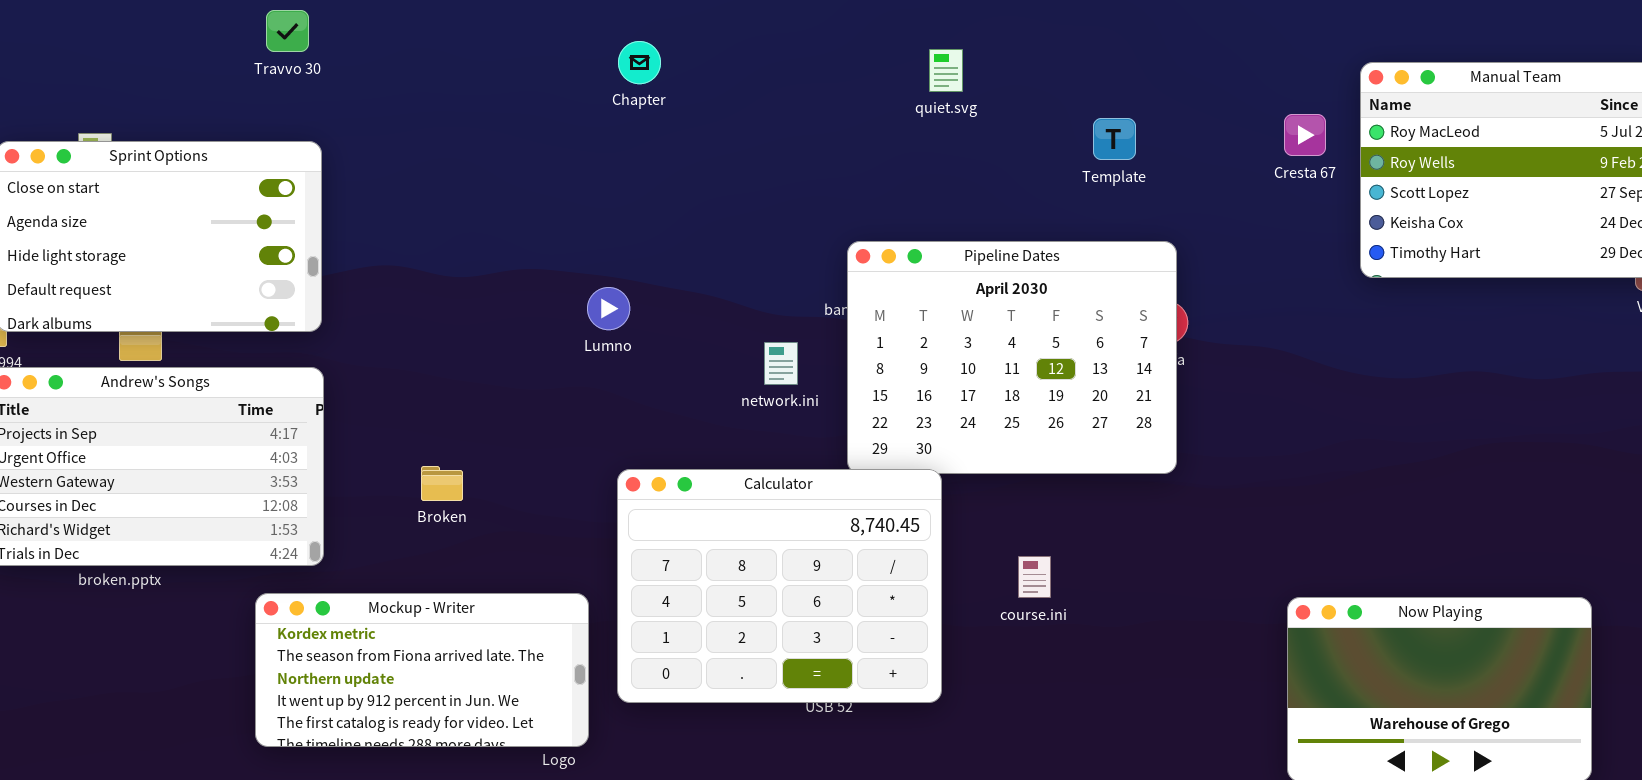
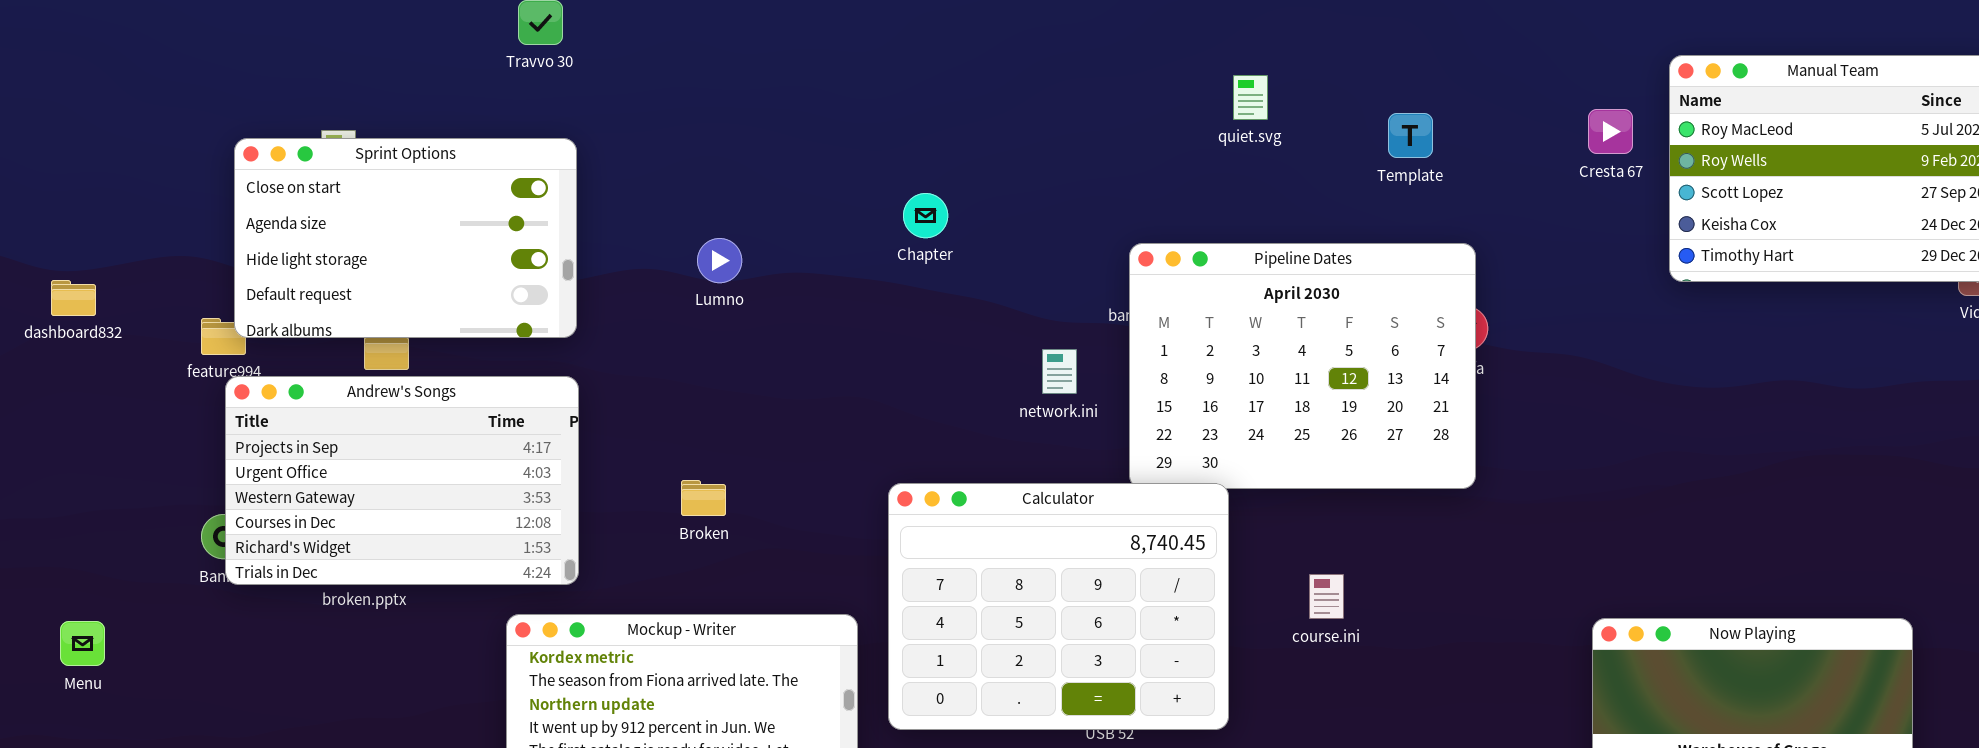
Chapter: [618,41,661,84] -> [903,193,948,238], moved
quiet.svg: [929,49,963,92] -> [1233,75,1268,120], moved
Lumno: [587,287,630,330] -> [697,238,742,283], moved

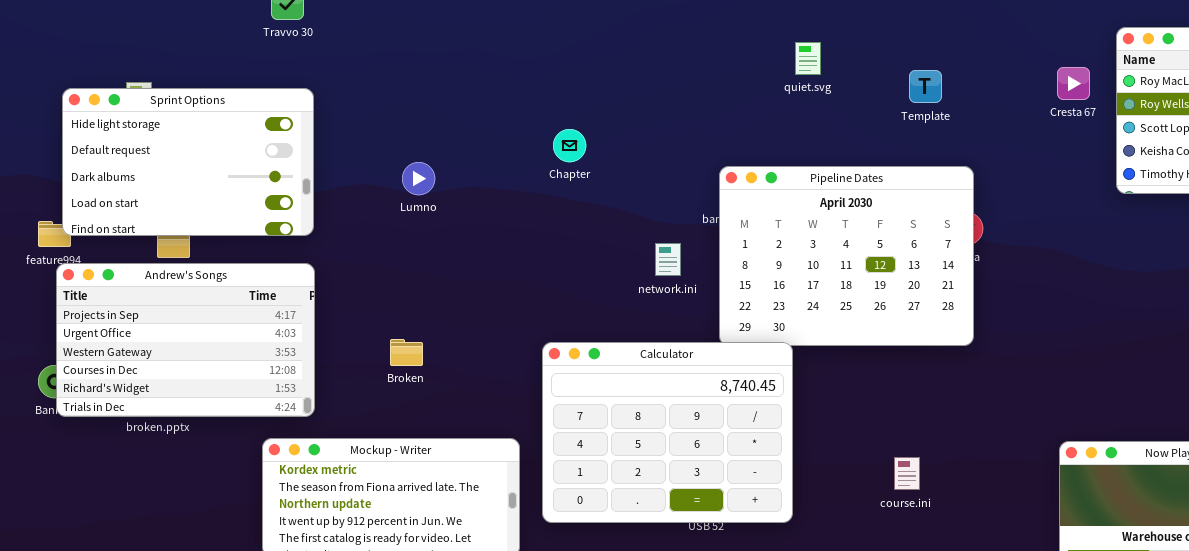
Sprint Options: [234,138,577,338] -> [62,88,314,236], scrolled down 2 rows
course.ini: [1309,574,1344,619] -> [894,457,920,490], moved

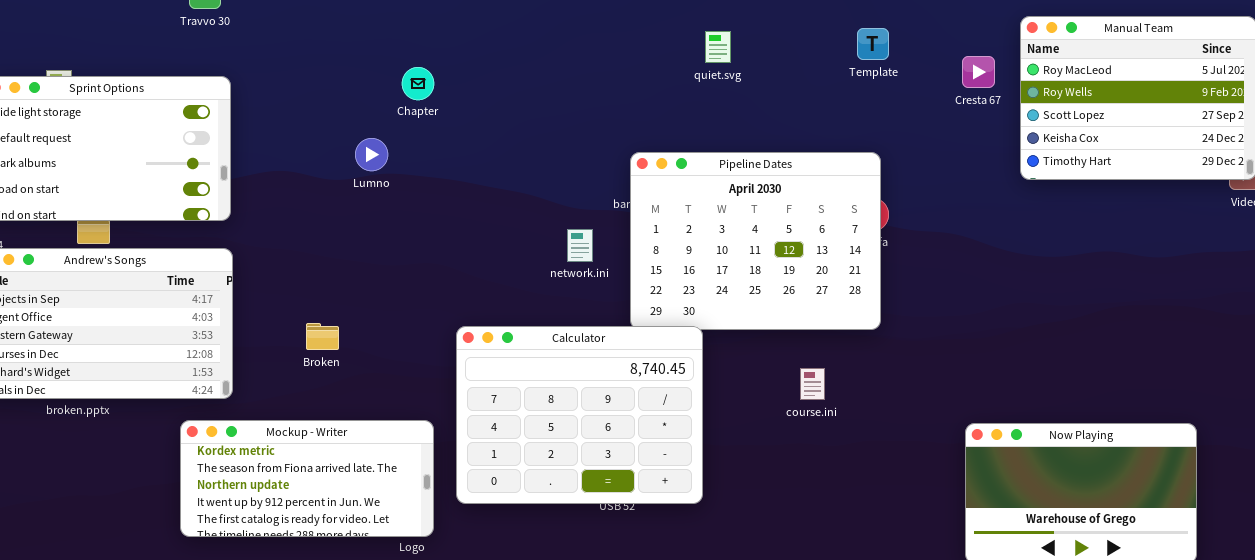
Template: [909,70,942,103] -> [857,28,889,60], moved
Chapter: [553,129,586,162] -> [402,67,434,100], moved
Lumno: [402,162,435,195] -> [355,138,388,171], moved
course.ini: [894,457,920,490] -> [800,368,825,400], moved

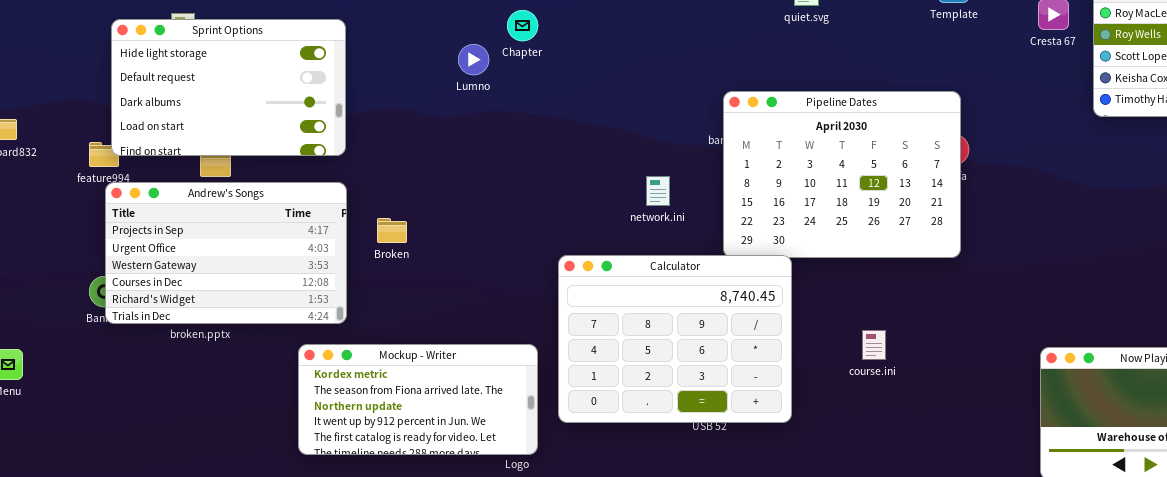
Lumno: [355,138,388,171] -> [458,44,489,75], moved
network.ini: [567,229,593,262] -> [646,176,670,206], moved
Broken: [306,323,339,350] -> [377,218,407,243], moved
course.ini: [800,368,825,400] -> [862,330,886,360], moved

